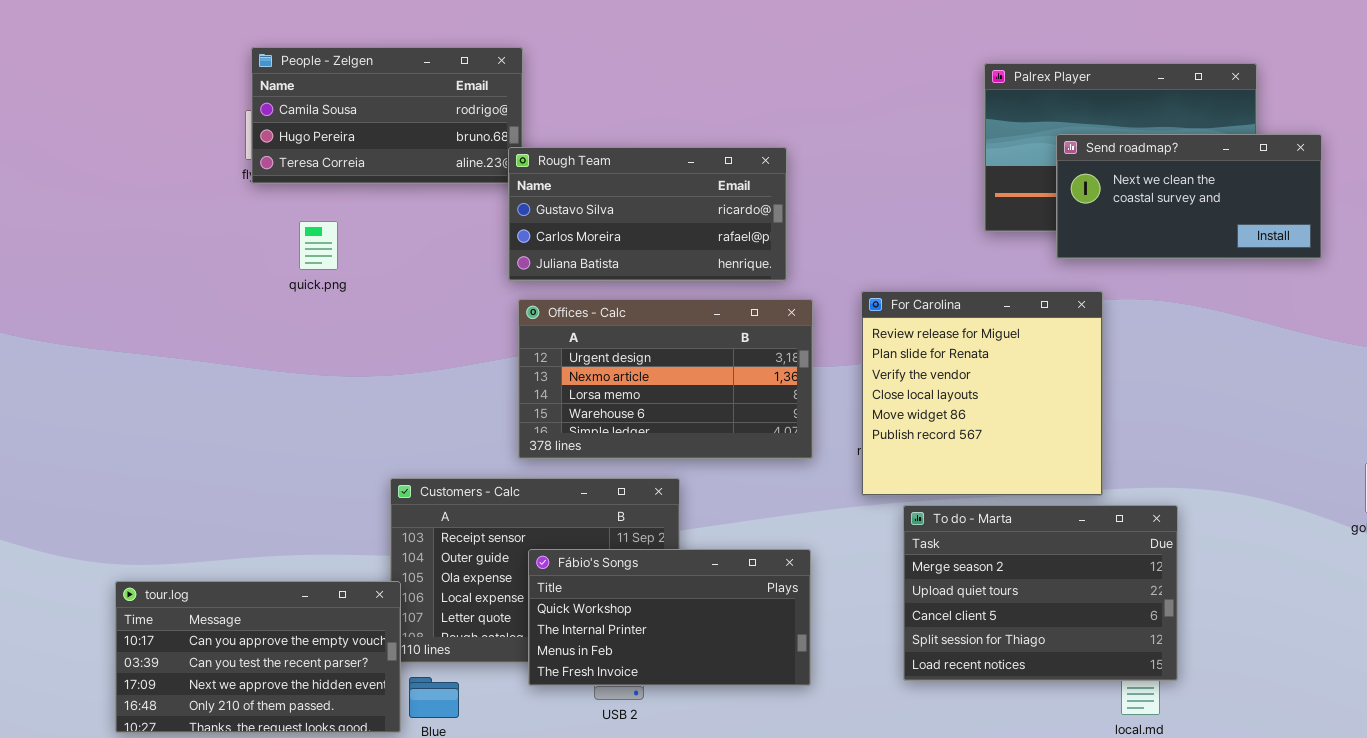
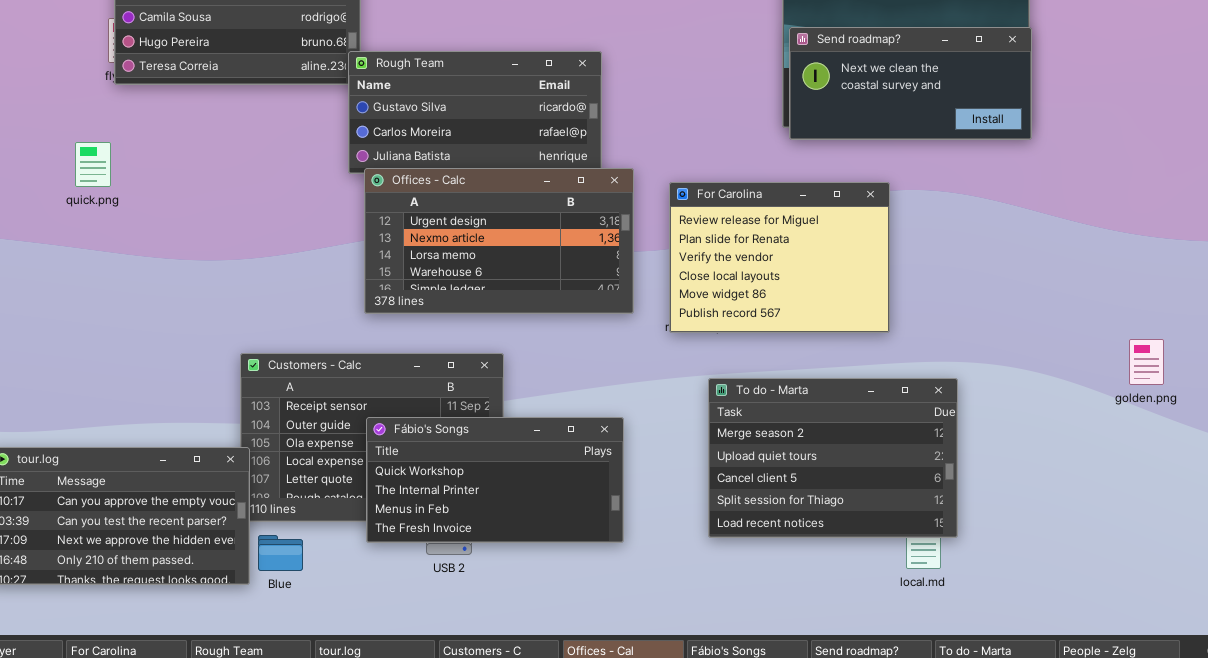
Send roadmap?: [1056,134,1322,259] -> [789,27,1032,140], moved
quick.png: [299,221,338,270] -> [75,142,111,187], moved
For Carolina: [861,291,1103,496] -> [669,182,890,333], resized
Offices - Calc: [518,299,813,459] -> [364,168,634,314], moved

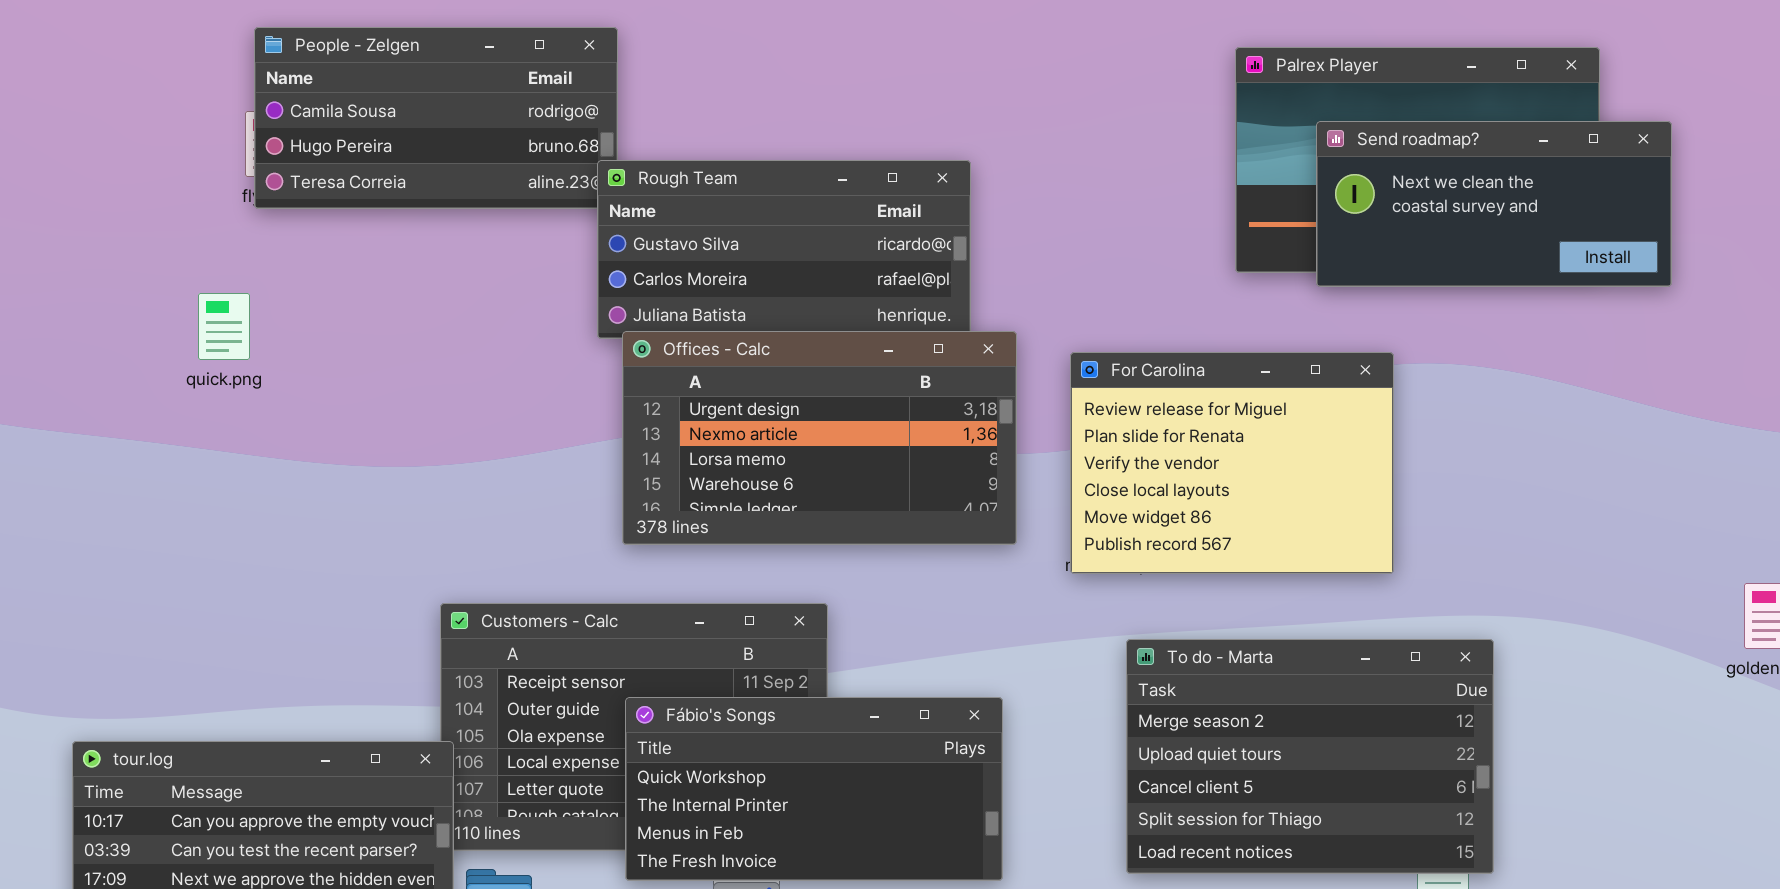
Send roadmap?: [789,27,1032,140] -> [1316,121,1672,287], moved

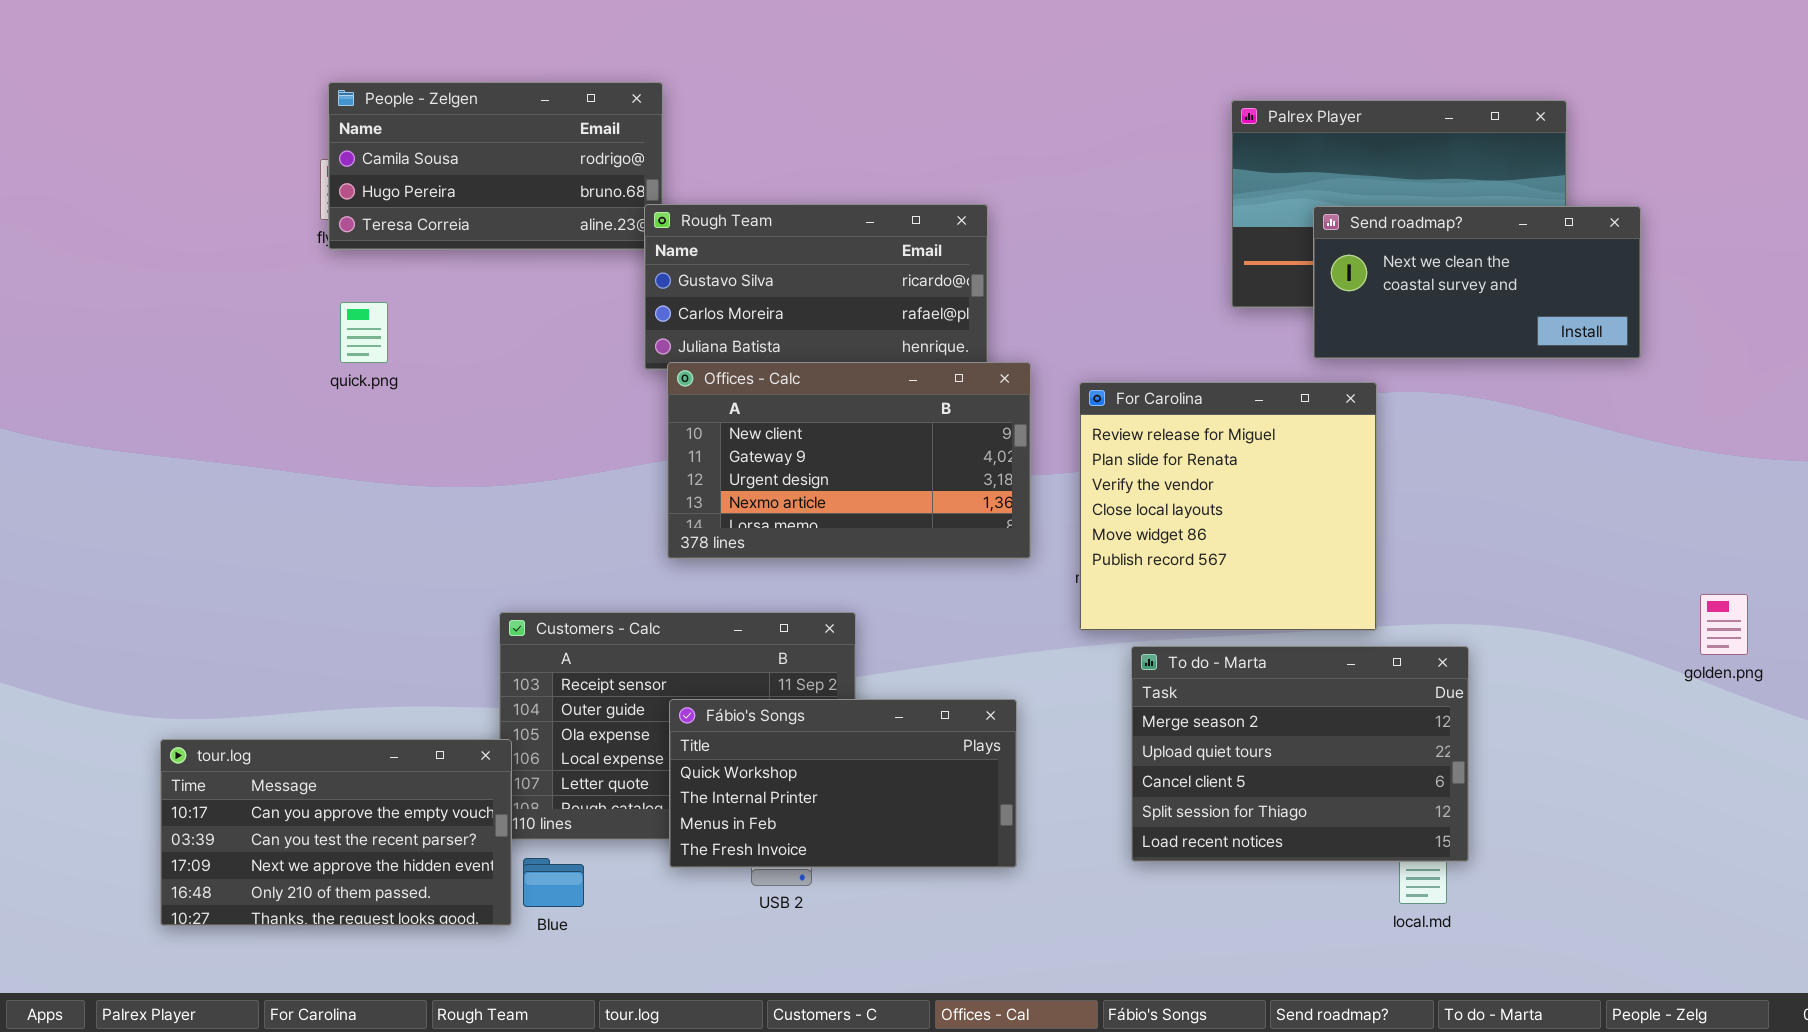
Send roadmap?: [1316,121,1672,287] -> [1313,206,1641,359], moved
quick.png: [198,293,250,360] -> [340,302,388,363], moved
Offices - Calc: [622,331,1017,545] -> [667,362,1031,559], scrolled up 2 rows
For Carolina: [1070,352,1394,574] -> [1079,382,1377,631], resized

